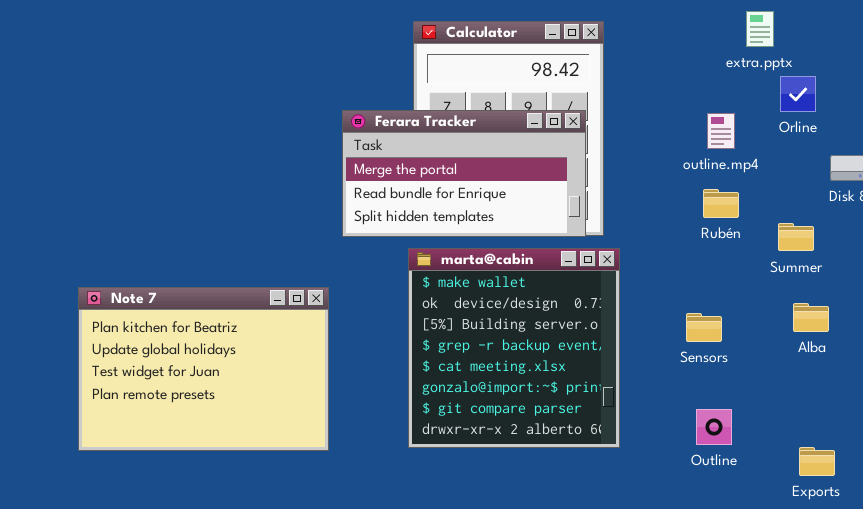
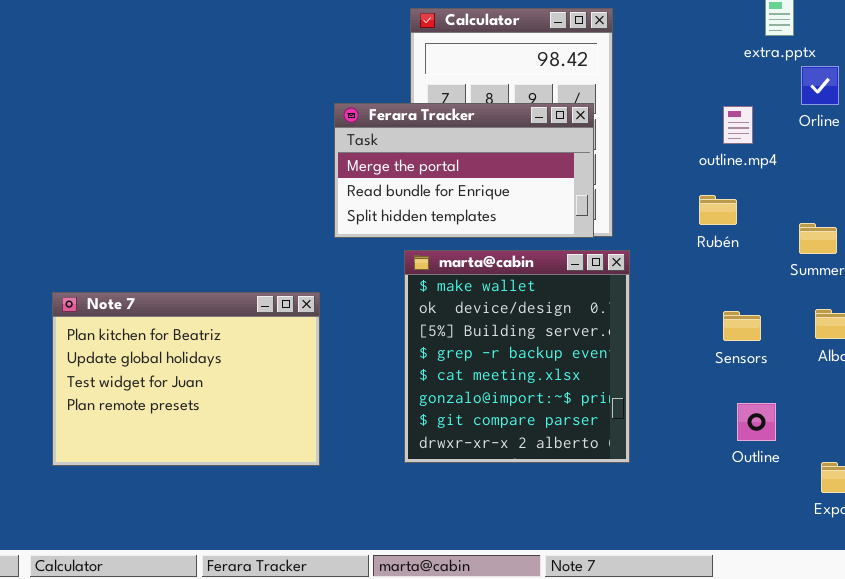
Rubén: [703,189,739,218] -> [699,195,737,225], moved
Sensors: [686,313,722,342] -> [723,311,761,341], moved
Outline: [696,409,732,445] -> [737,403,776,441], moved

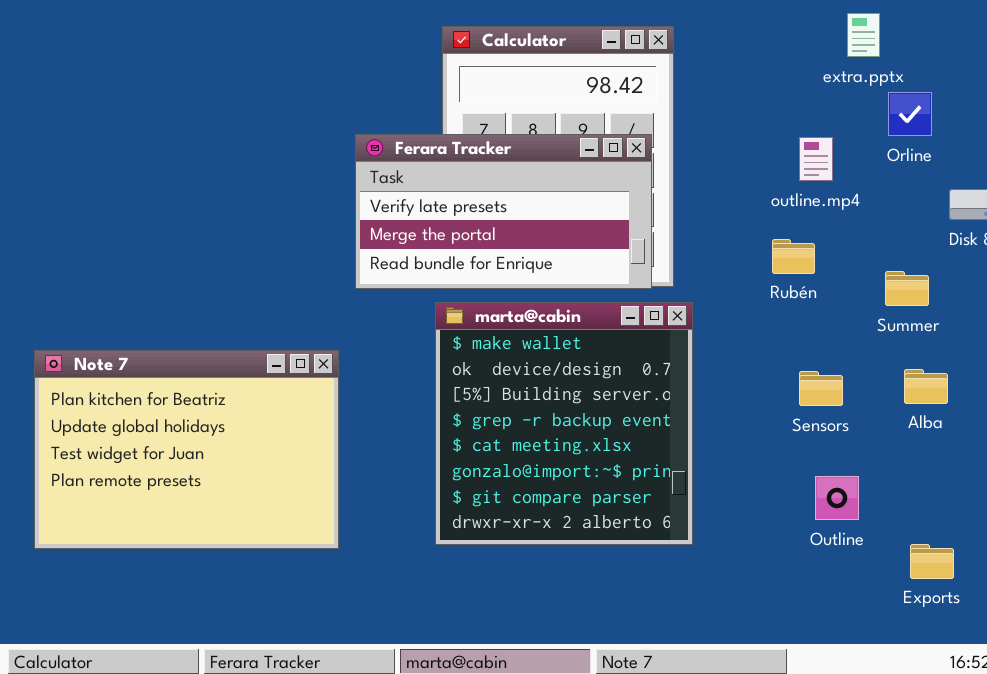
Ferara Tracker: [334,103,594,238] -> [355,134,652,289], scrolled up 1 row

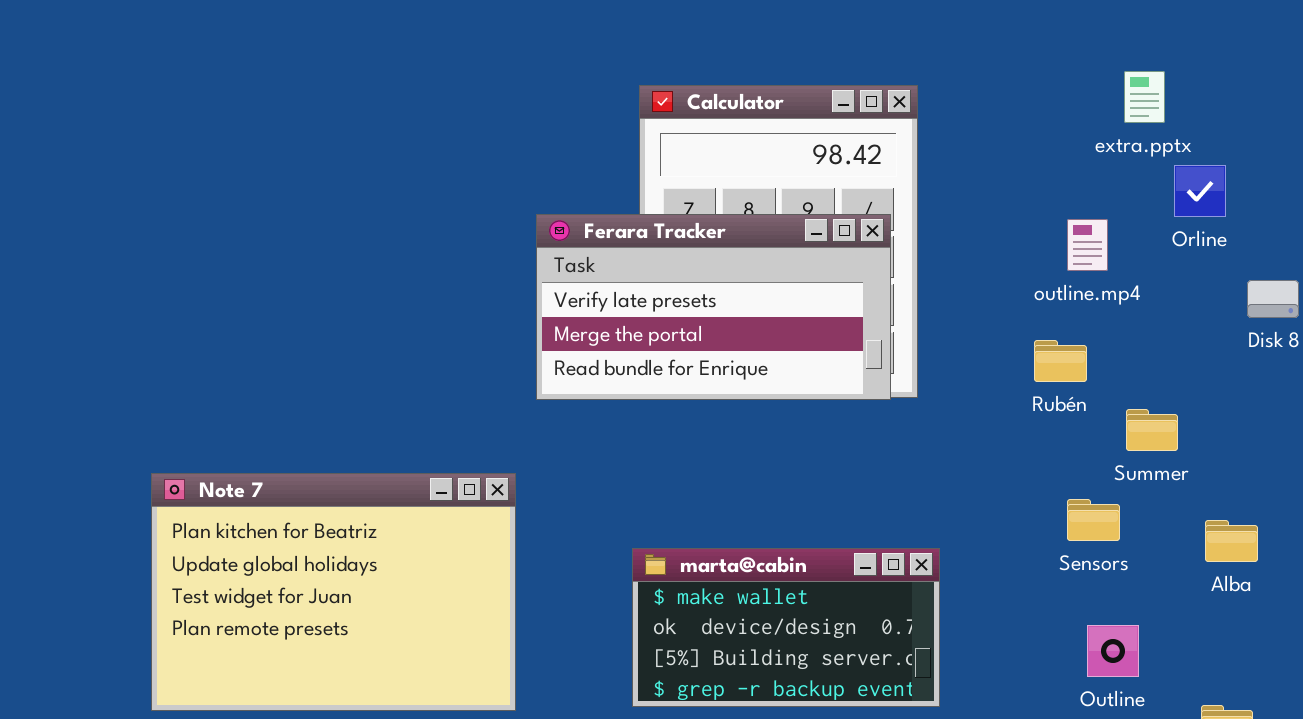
Summer: [885,271,929,306] -> [1126,409,1178,451], moved
marta@cabin: [435,302,693,545] -> [632,548,940,707], resized
Alba: [904,369,948,404] -> [1205,520,1258,562], moved

